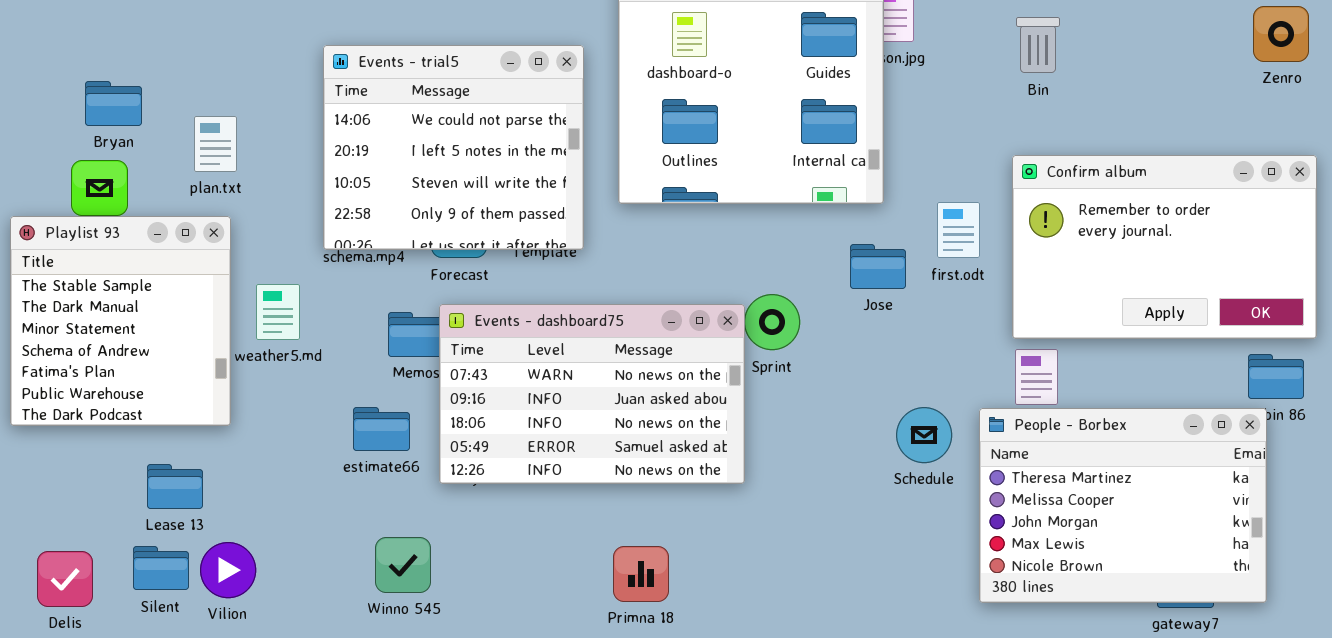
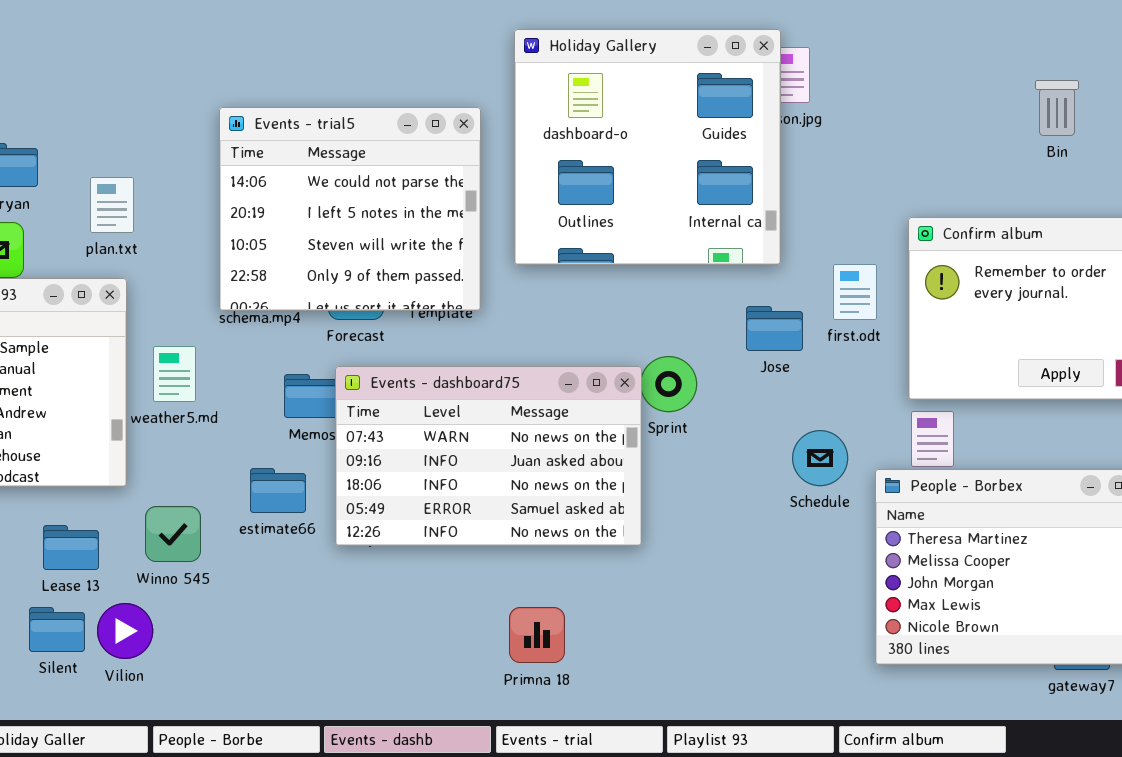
Bin: [1016,17,1060,73] -> [1035,80,1079,136], moved
Schedule: [896,407,952,463] -> [792,430,848,486], moved
Winno 545: [375,537,431,593] -> [145,506,201,562], moved

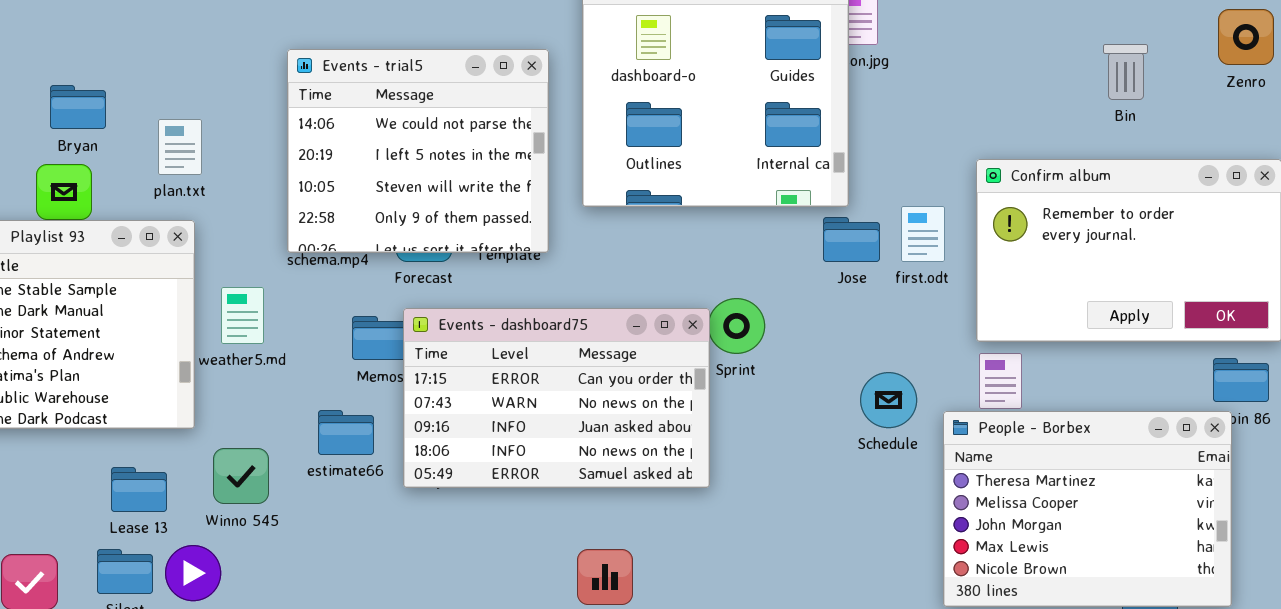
Bin: [1035,80,1079,136] -> [1103,44,1148,100], moved
Jose: [746,306,803,351] -> [823,217,880,262], moved
Events - dashboard75: [335,366,642,546] -> [403,308,710,488], scrolled up 1 row

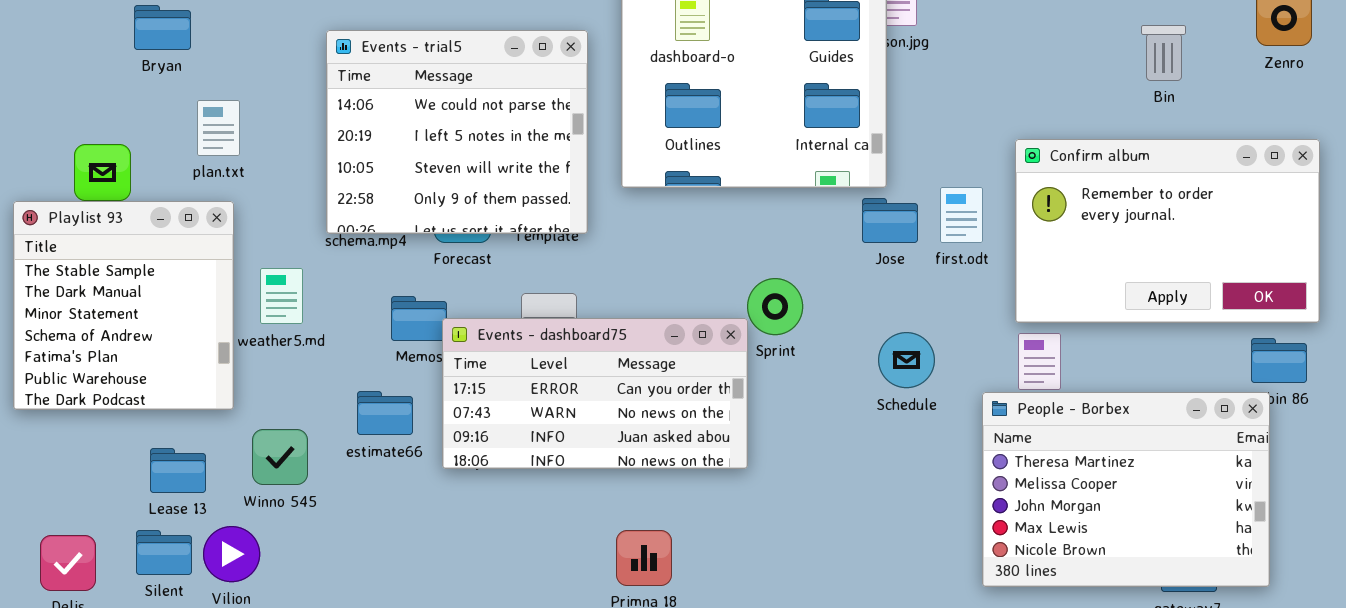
Bryan: [50,85,106,129] -> [134,5,191,50], moved
Events - dashboard75: [403,308,710,488] -> [442,318,748,469], resized
Schedule: [860,372,917,428] -> [878,332,935,388], moved

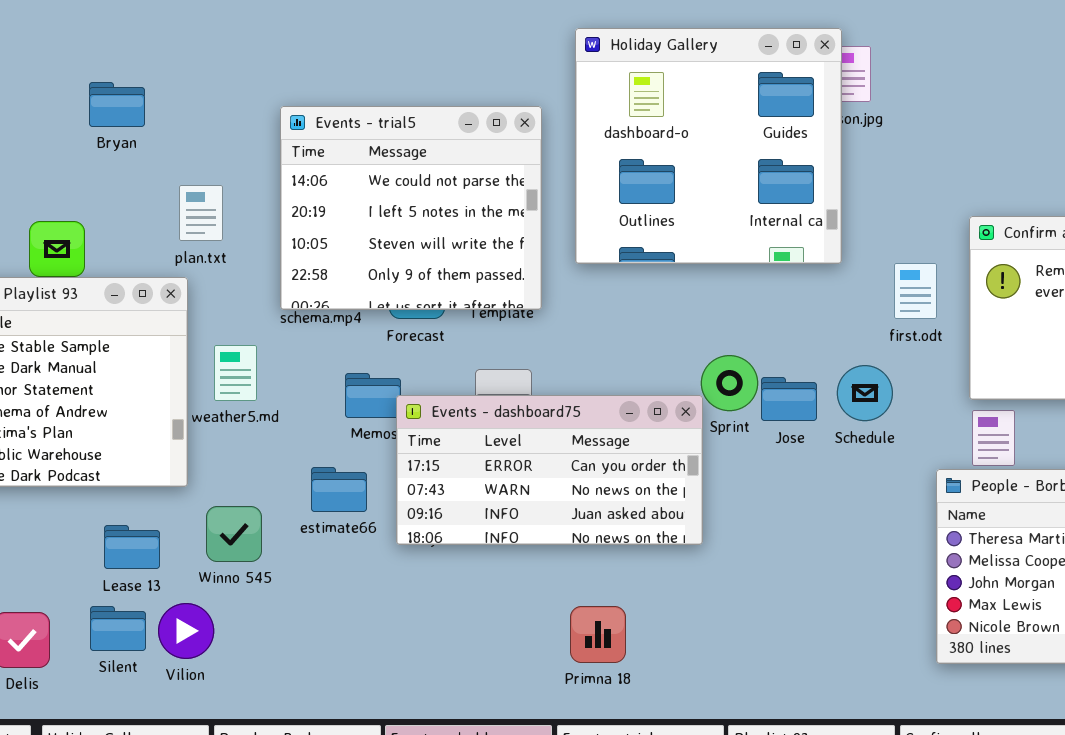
plan.txt: [197,100,240,156] -> [179,185,223,241], moved
Jose: [862,198,918,243] -> [761,377,817,421], moved
Schedule: [878,332,935,388] -> [837,365,893,421], moved

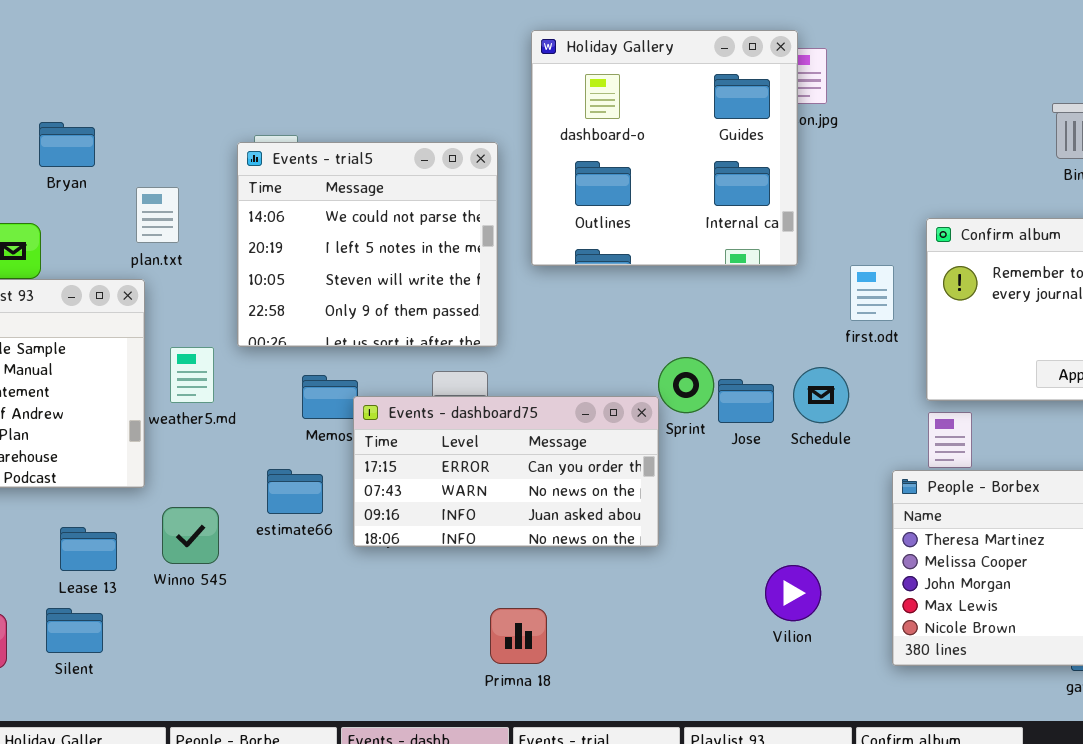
Bryan: [89,82,145,127] -> [39,122,95,167], moved
Events - trial5: [280,106,542,310] -> [237,142,498,347], moved
Vilion: [158,603,214,659] -> [765,565,821,621], moved
Primna 18: [570,606,626,663] -> [490,608,547,664], moved

